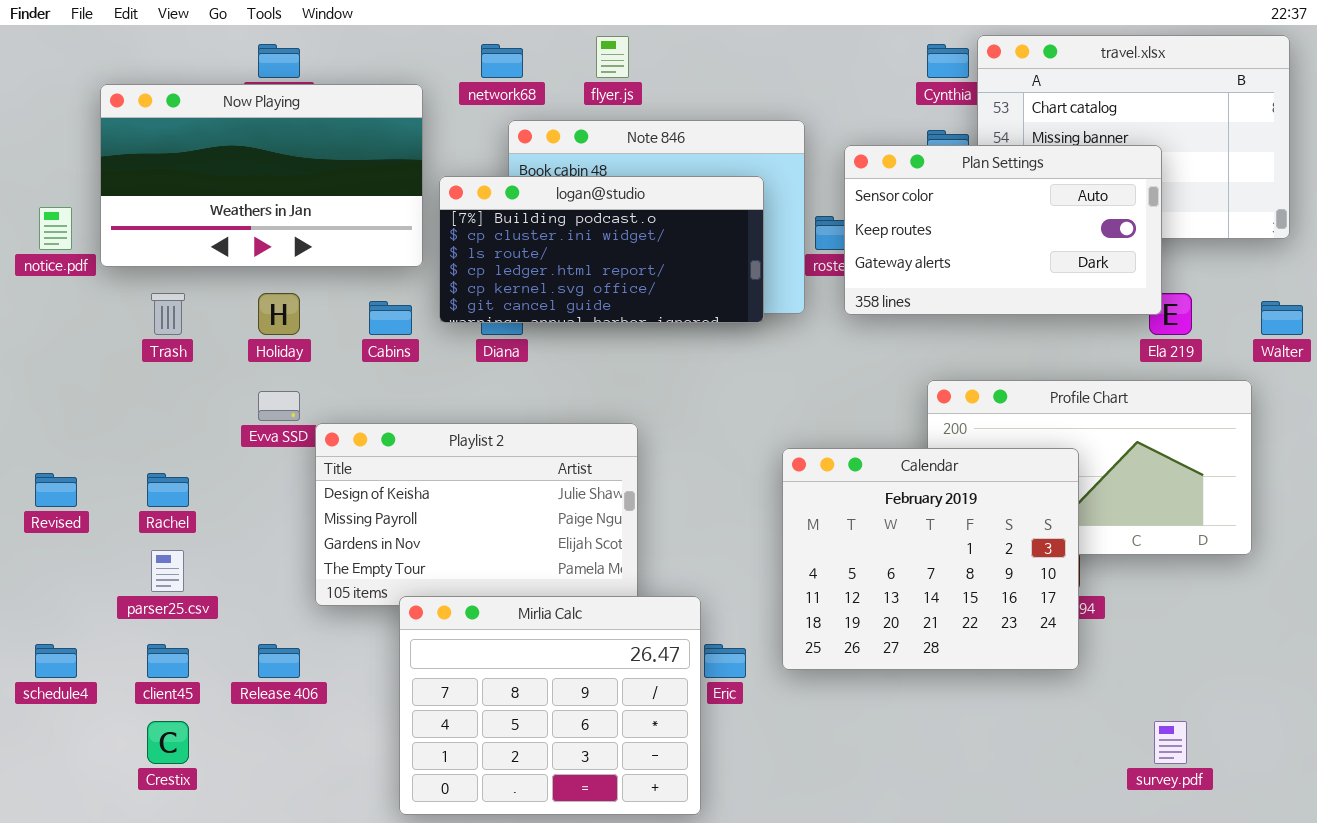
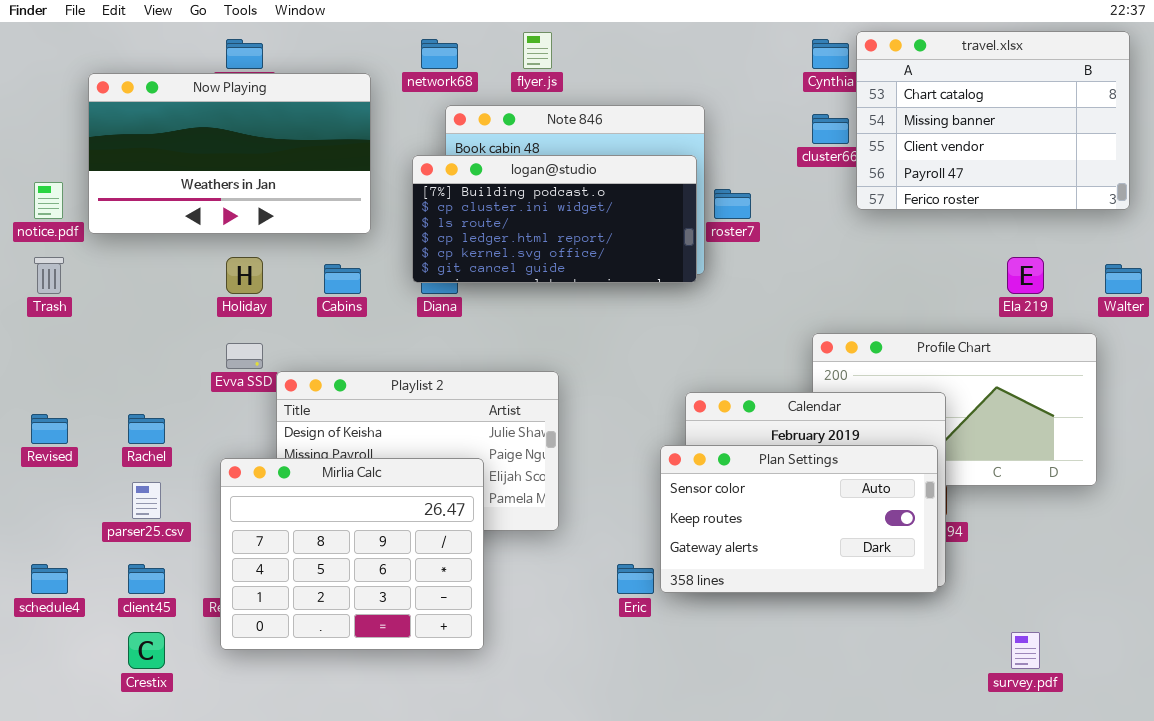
Plan Settings: [844,145,1162,315] -> [660,445,938,593], moved
logan@studio: [439,176,764,323] -> [412,155,697,283], moved
Trash: [151,293,185,335] -> [34,257,64,294], moved
Mirlia Calc: [399,596,701,815] -> [220,458,484,650], moved

